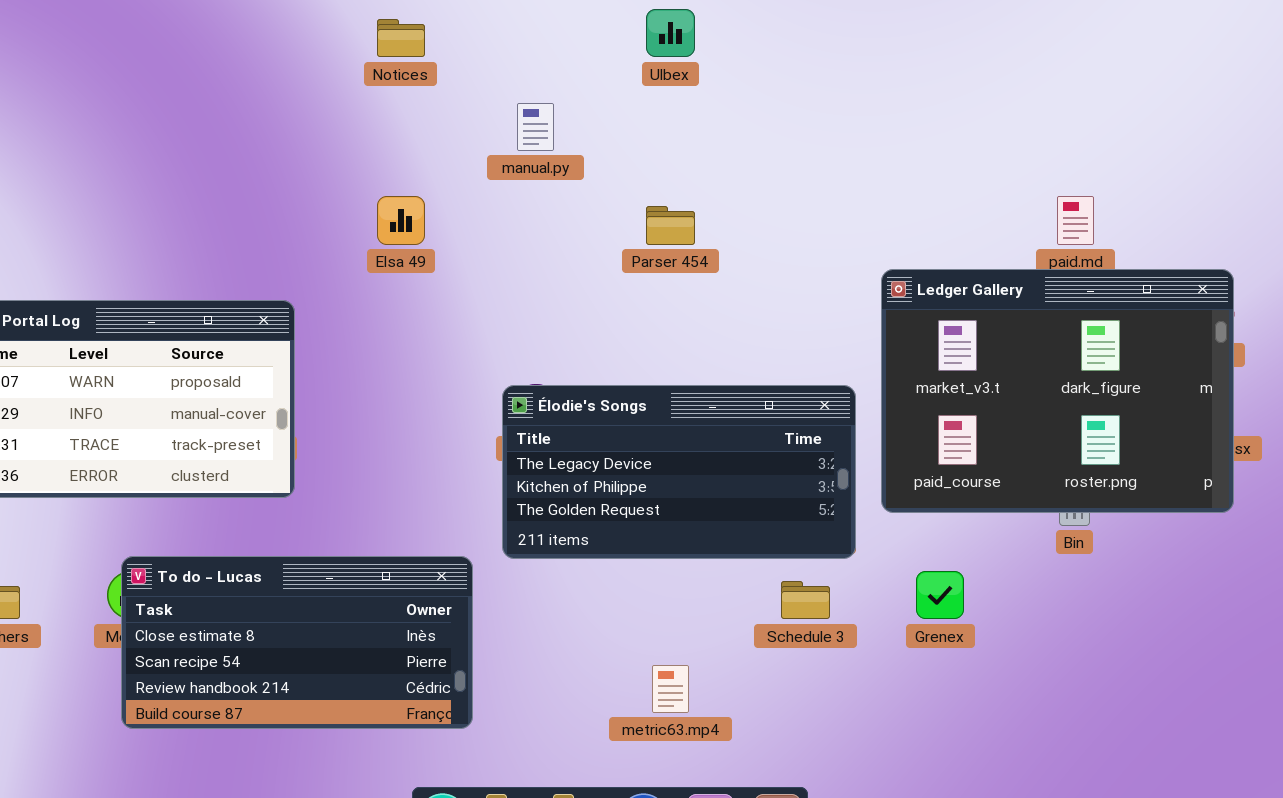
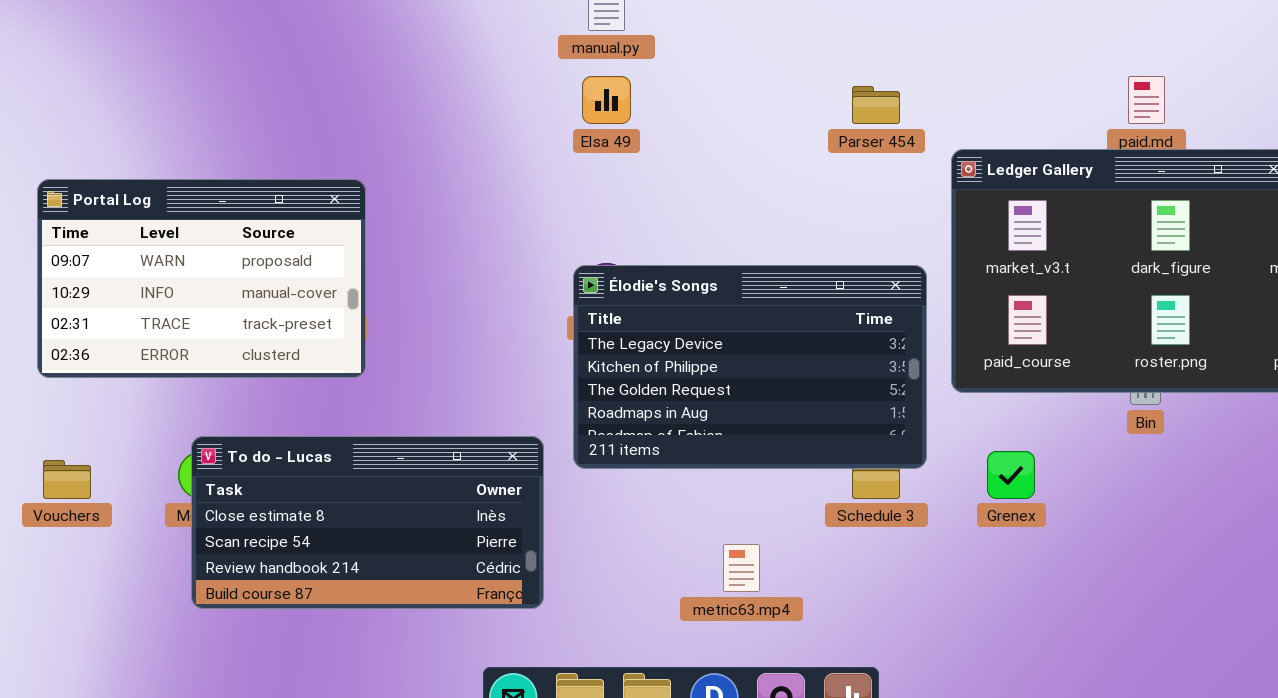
Elsa 49: [377,196,425,245] -> [582,76,631,124], moved
Parser 454: [646,206,695,245] -> [852,86,900,124], moved
Élodie's Songs: [502,385,856,559] -> [573,265,927,469], resized

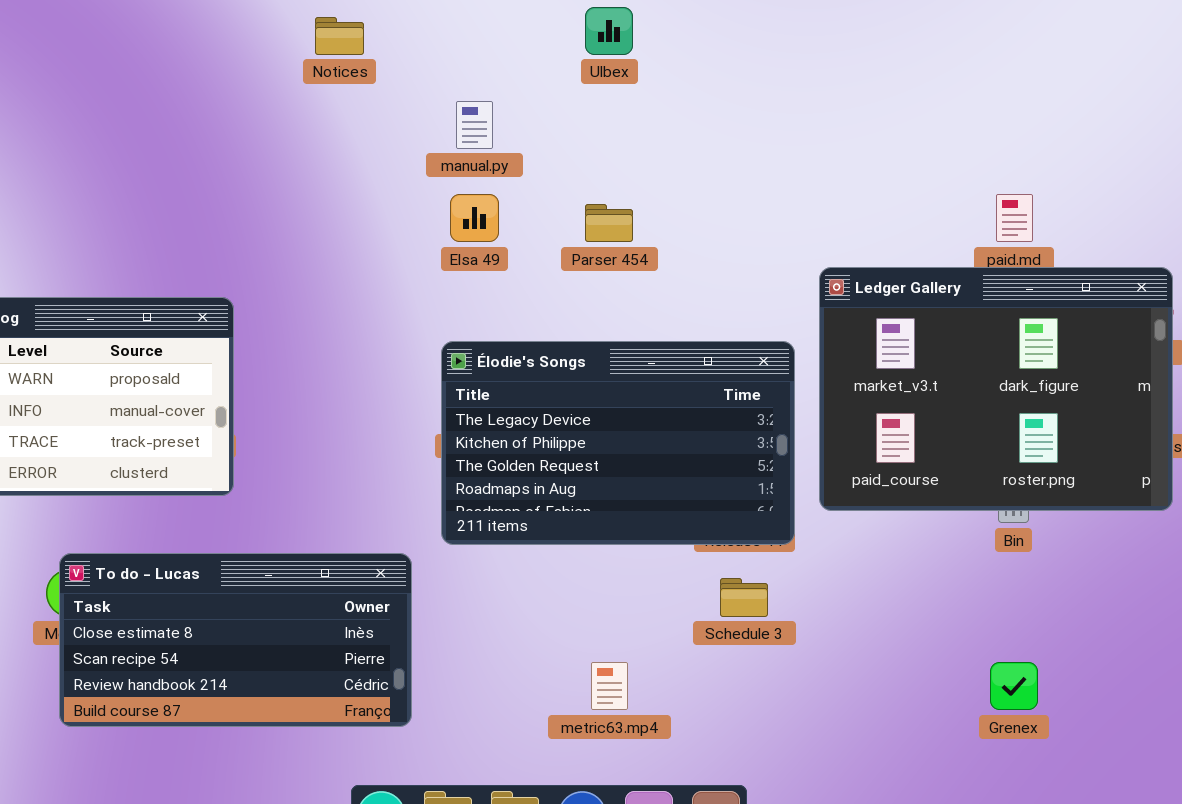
Parser 454: [852,86,900,124] -> [585,204,633,242], moved
Élodie's Songs: [573,265,927,469] -> [441,341,795,545], moved
Grenex: [987,451,1035,499] -> [990,662,1038,710], moved

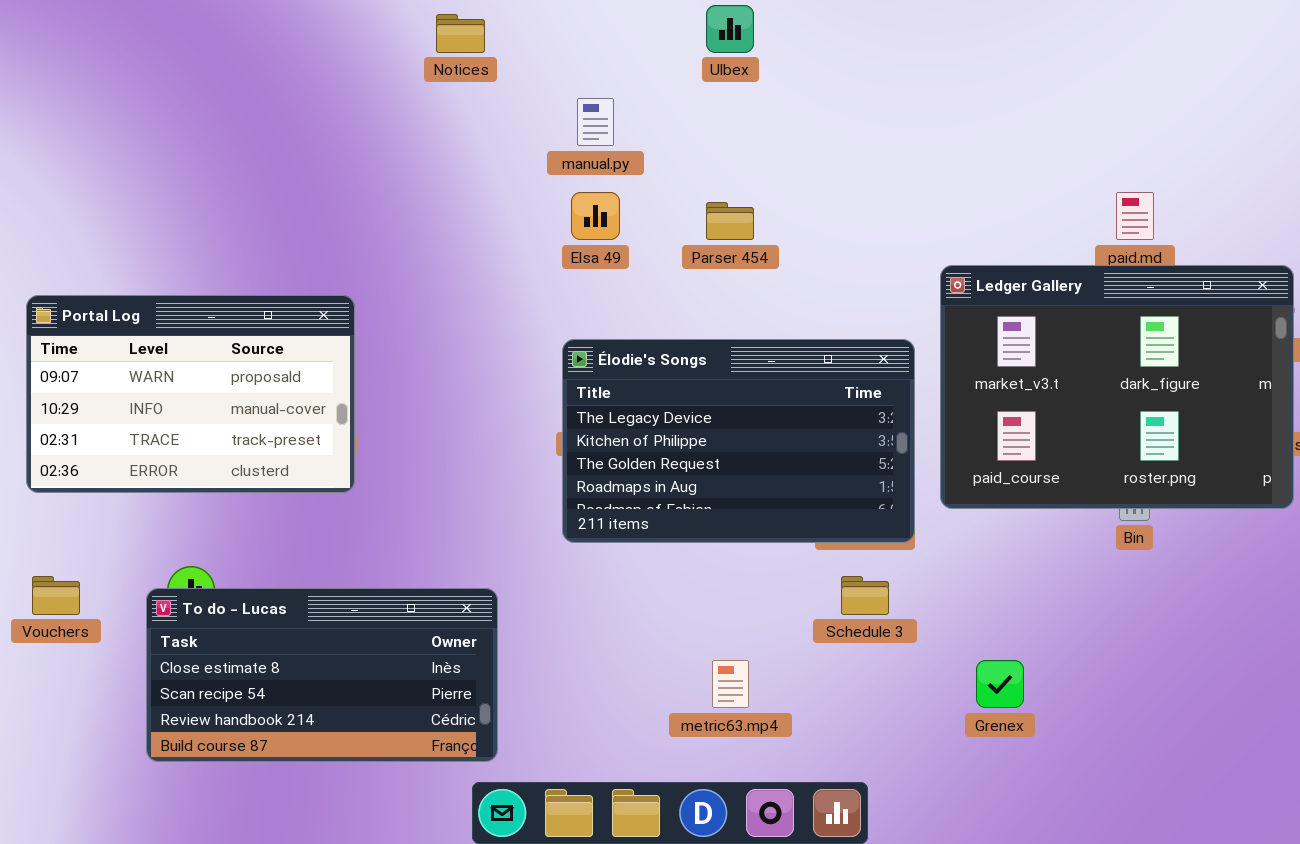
To do - Lucas: [59,553,412,727] -> [146,588,498,762], moved
Grenex: [990,662,1038,710] -> [976,660,1024,708], moved

